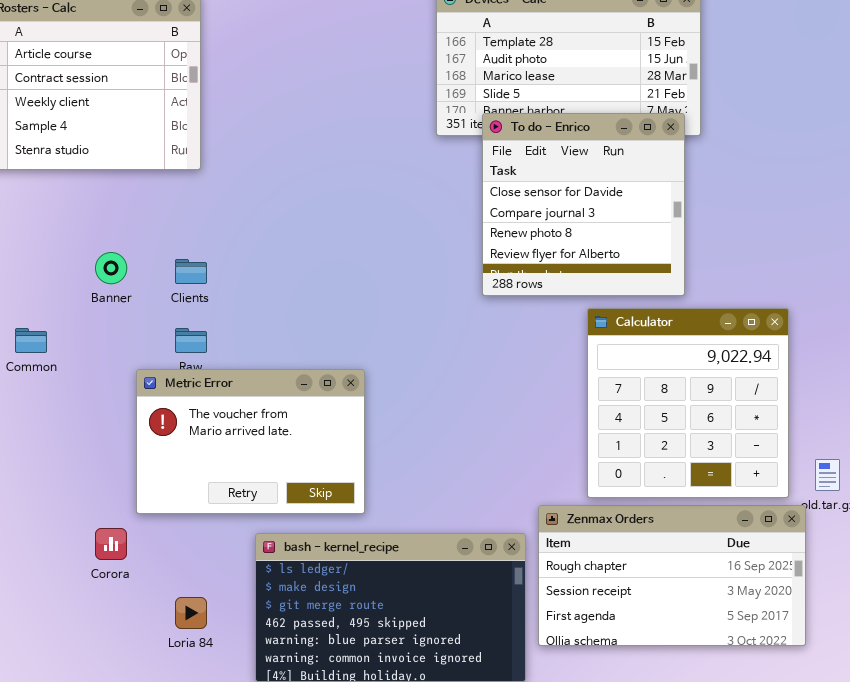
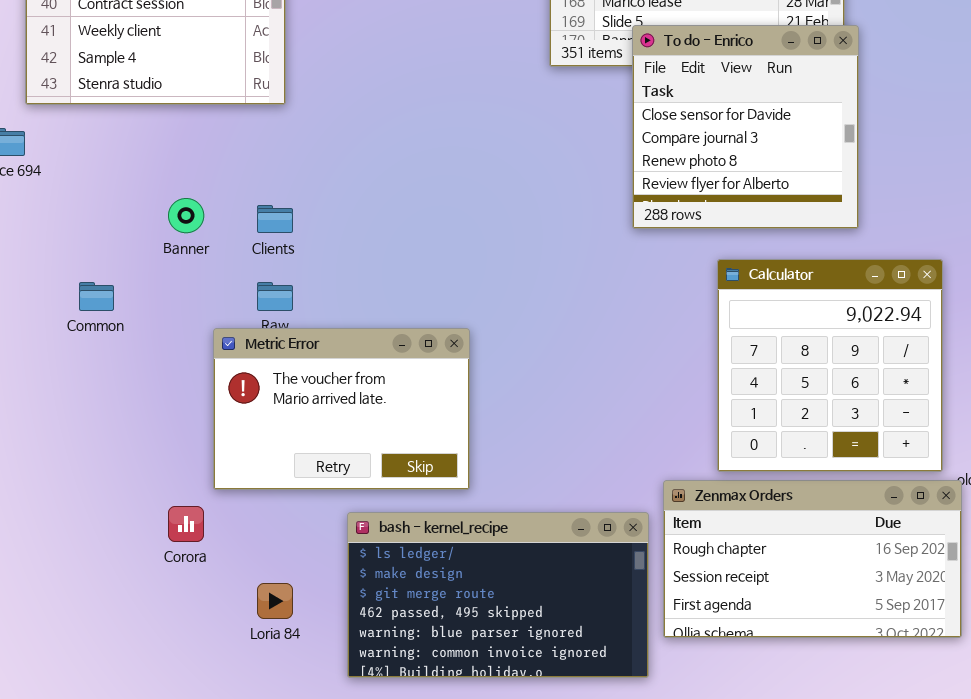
To do - Enrico: [482,113,685,296] -> [632,25,859,229], moved

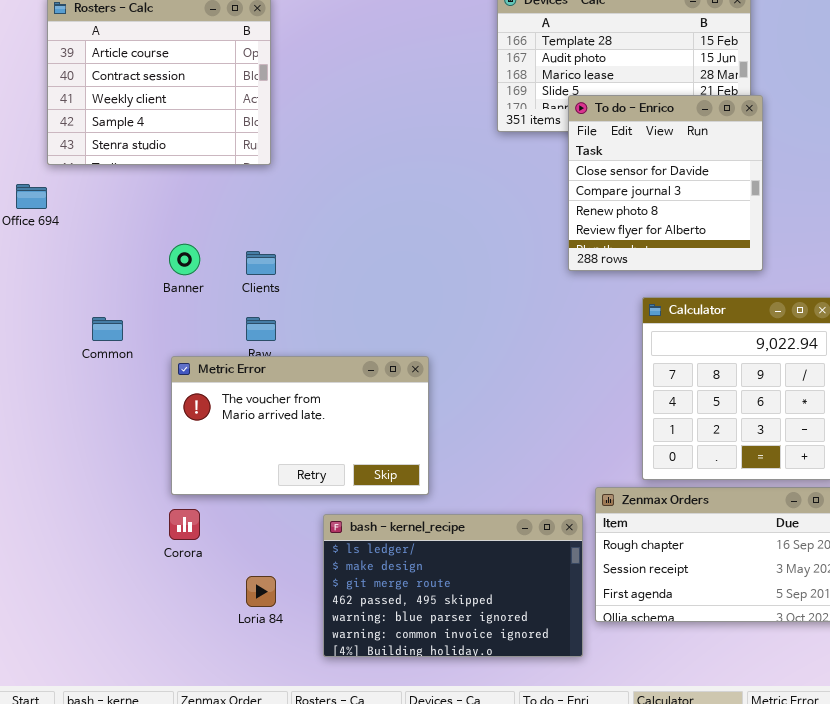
Metric Error: [213,328,470,490] -> [171,356,429,495], resized

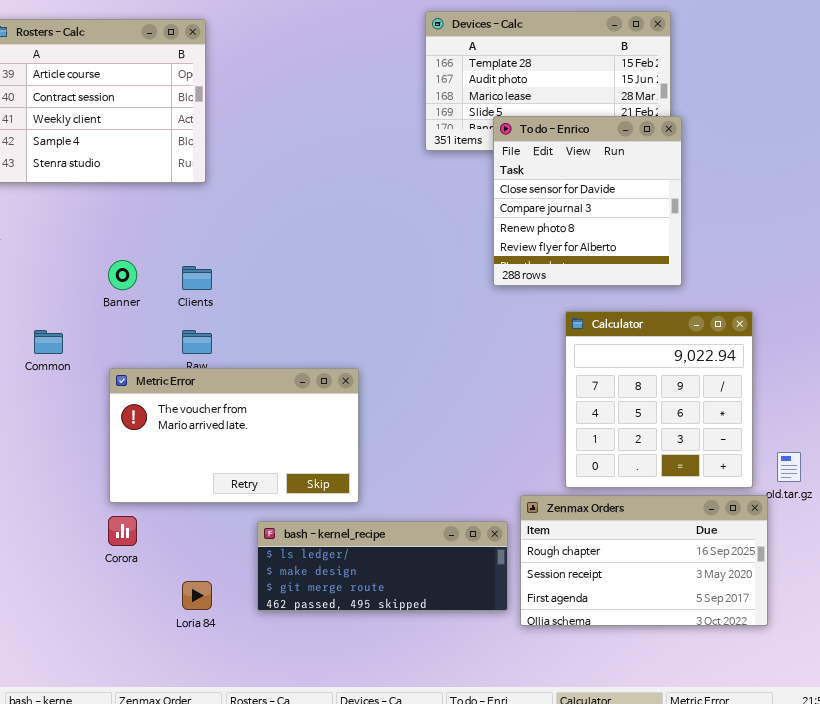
bash - kernel_recipe: [323,514,583,657] -> [257,521,508,611], resized

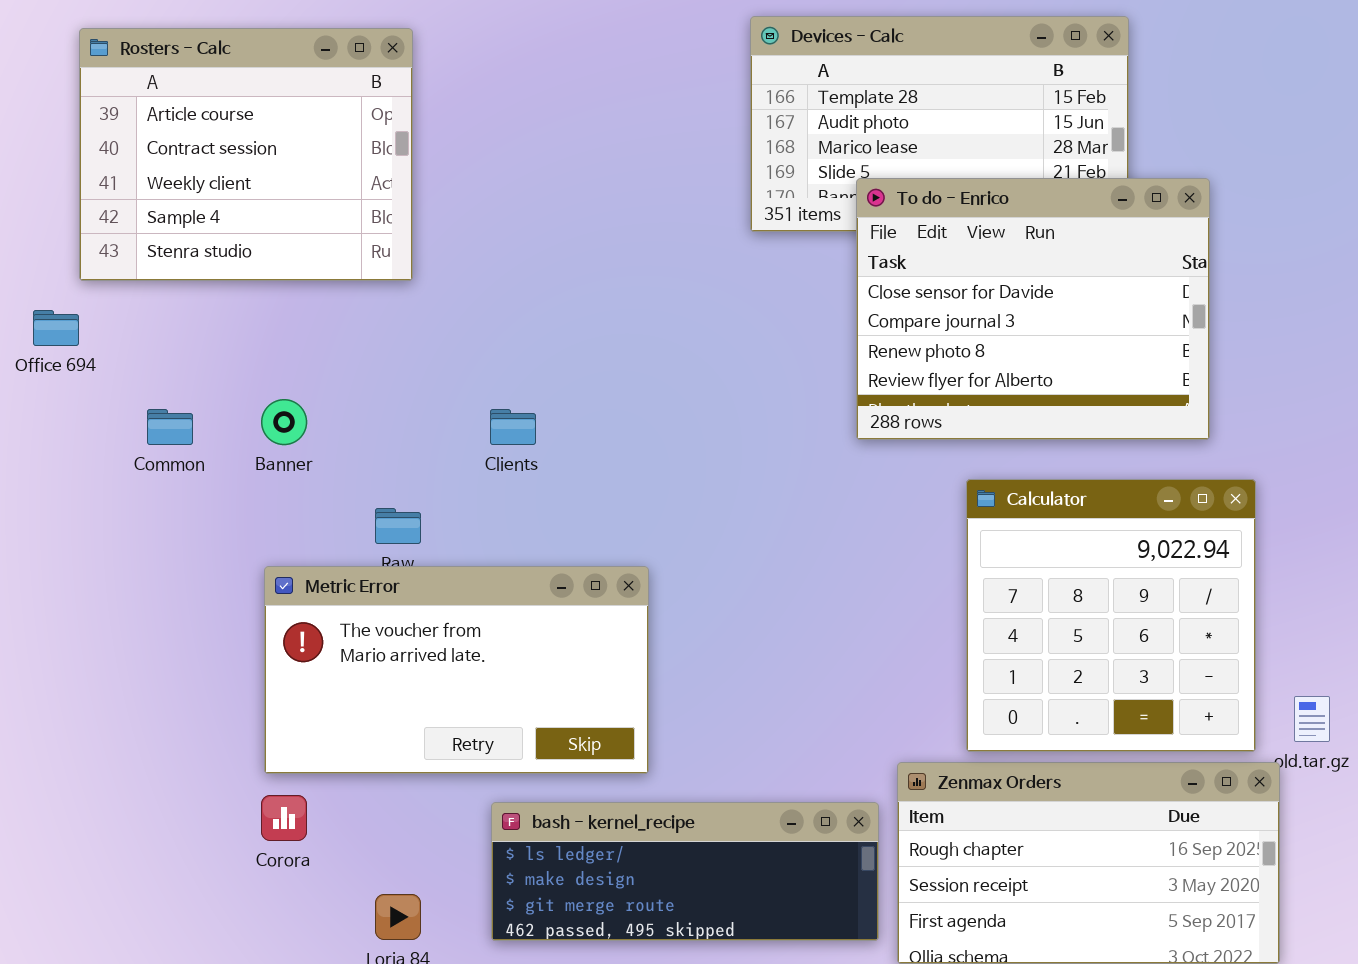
To do - Enrico: [493,116,682,286] -> [856,178,1210,440], resized
Clients: [182,266,212,290] -> [490,409,536,445], moved
Common: [34,330,63,354] -> [147,409,193,445], moved

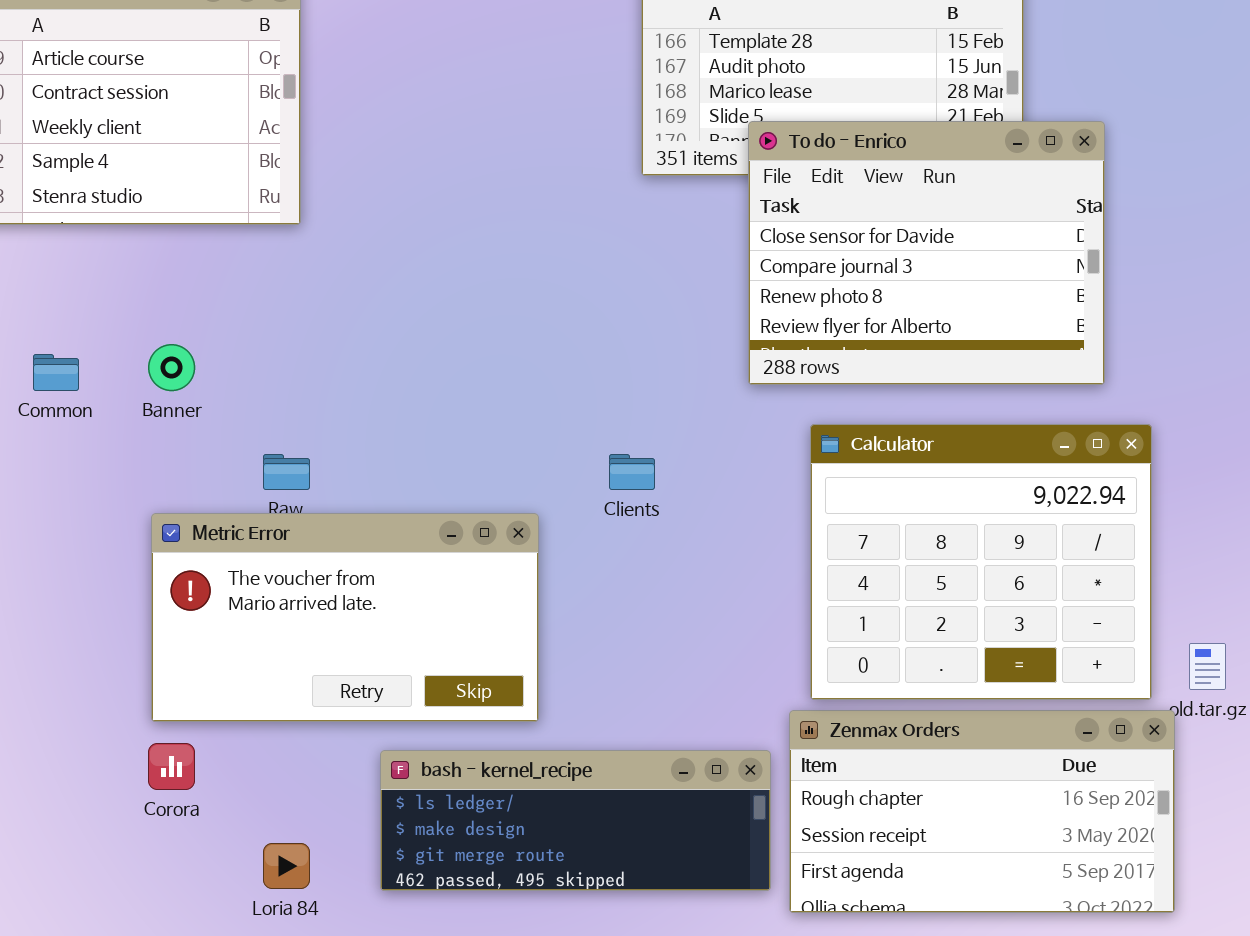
Clients: [490,409,536,445] -> [609,454,655,490], moved
Calculator: [966,479,1256,752] -> [810,424,1152,700], resized

